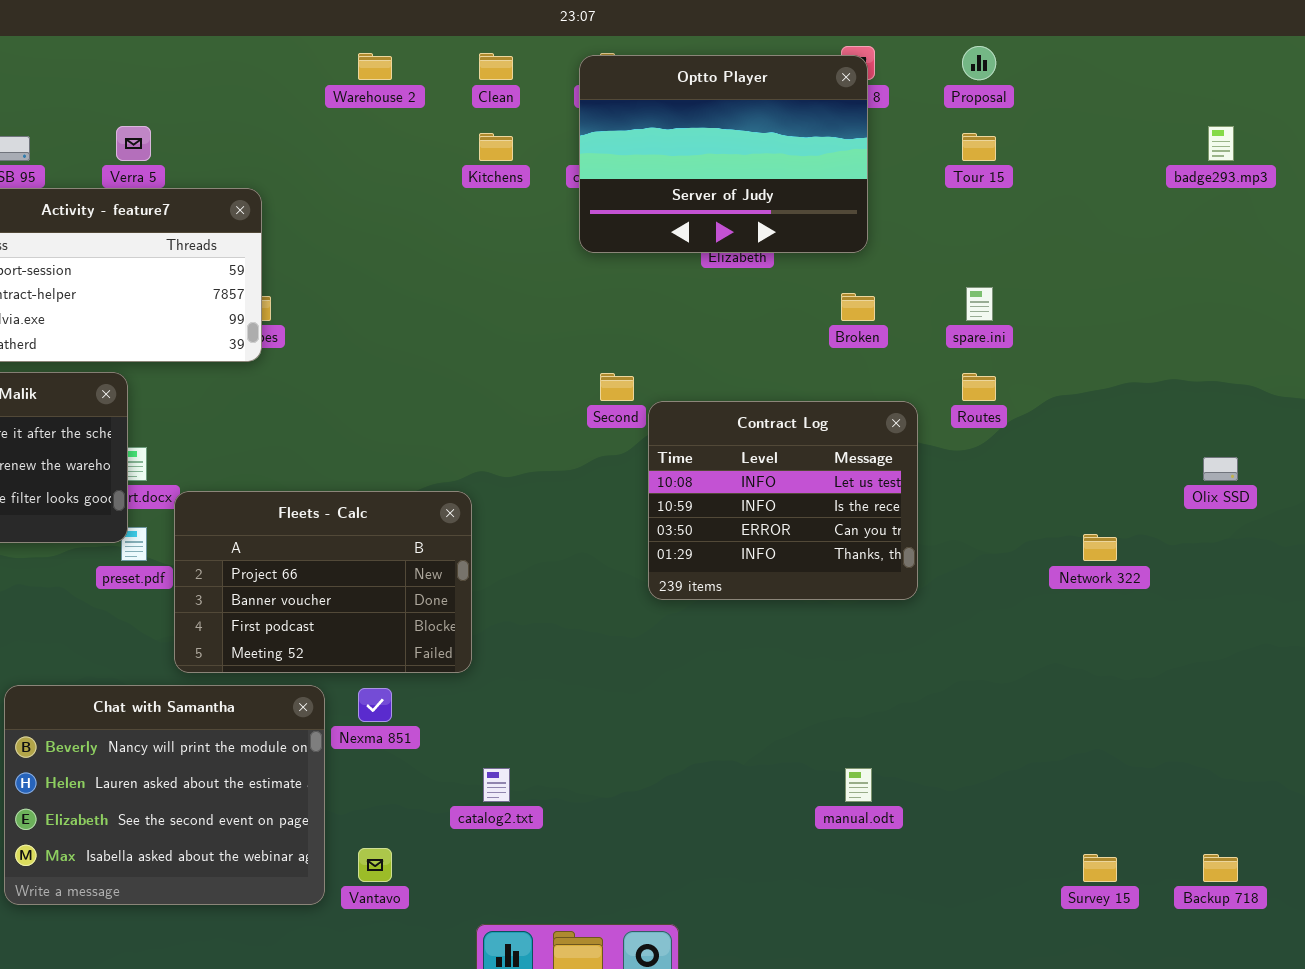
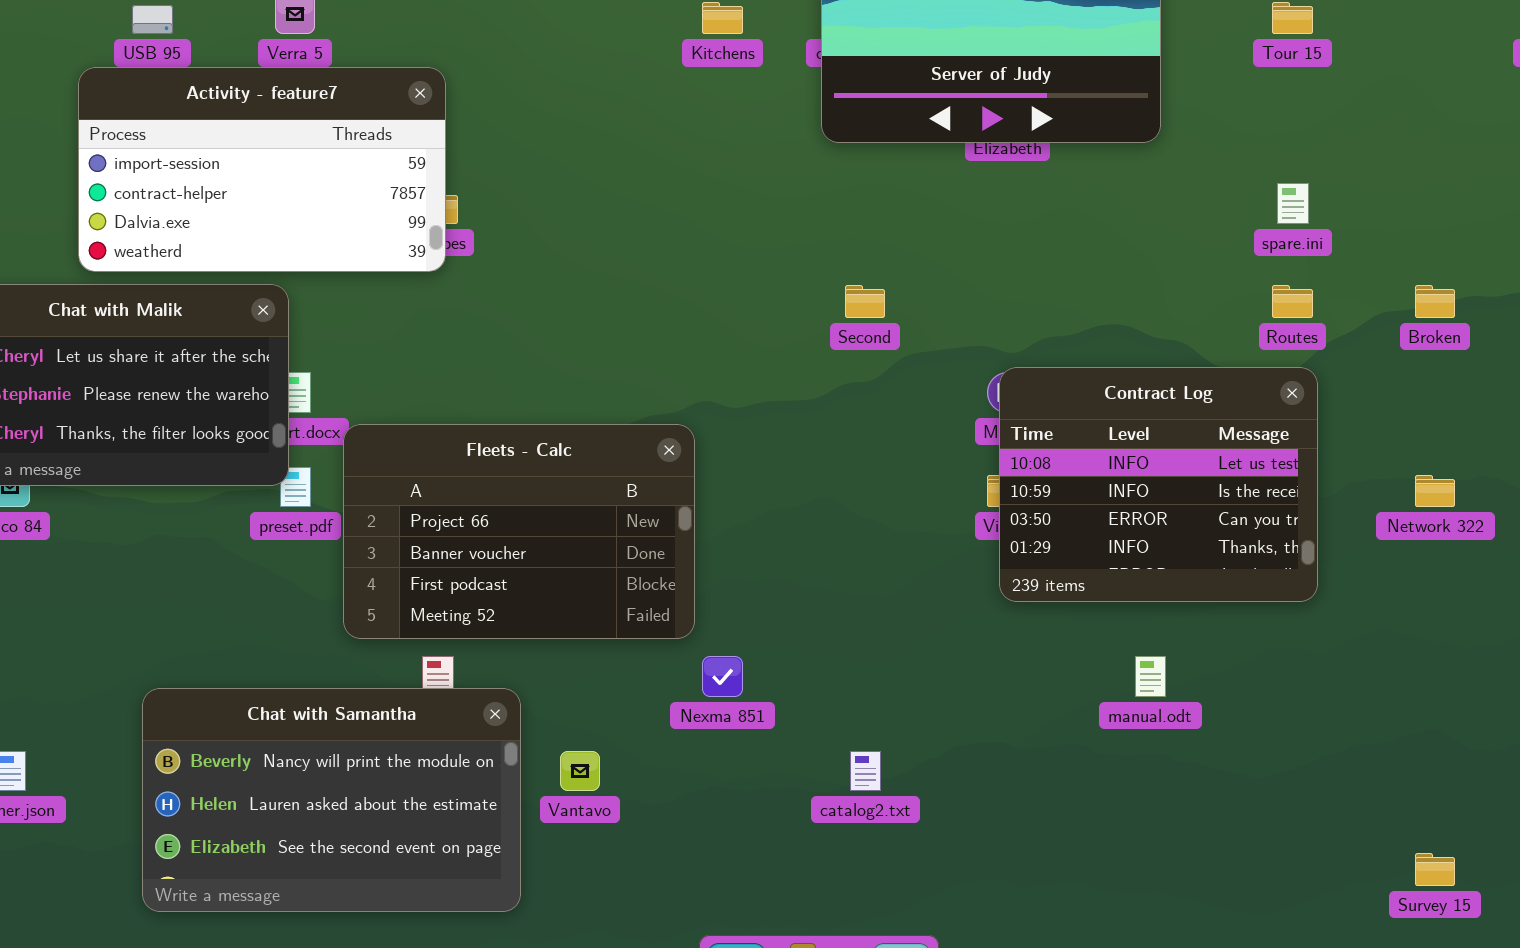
Broken: [841,293,875,321] -> [1415,285,1455,318], moved
Contract Log: [648,401,918,600] -> [999,367,1318,602], moved
Chat with Samantha: [4,685,325,905] -> [142,688,521,912], resized
Nexma 851: [358,688,392,722] -> [702,656,743,697], moved
catalog2.txt: [483,768,510,802] -> [850,751,881,791], moved
manual.odt: [845,768,872,802] -> [1135,656,1166,697], moved
Vantavo: [358,848,392,882] -> [560,751,600,791], moved

